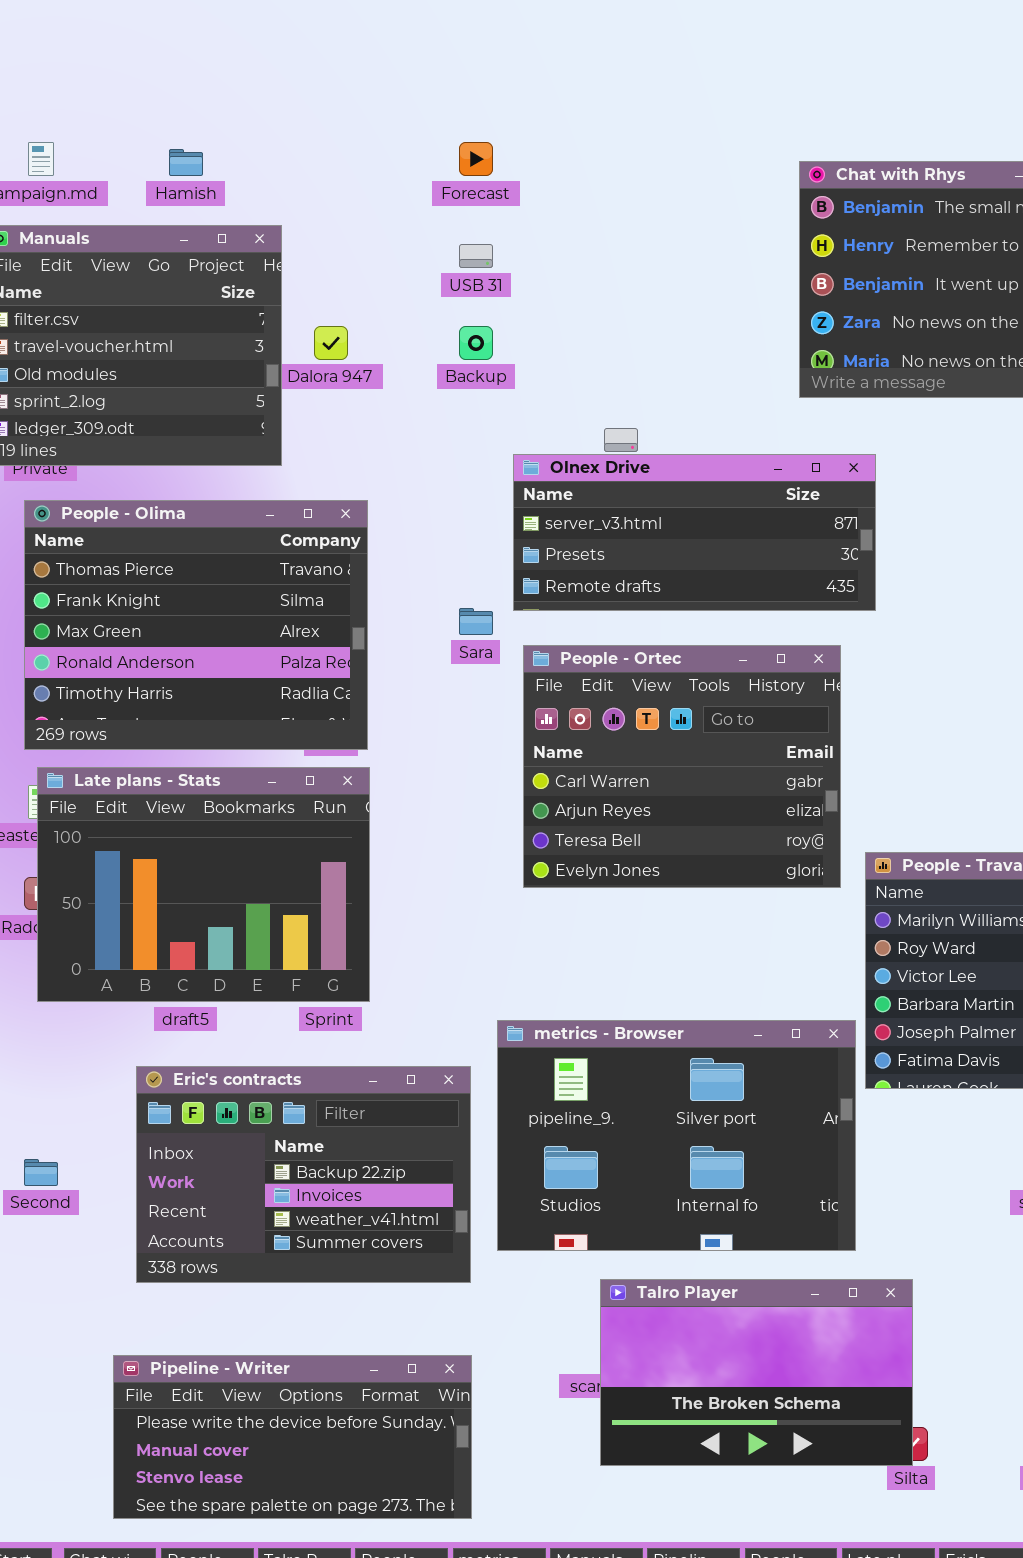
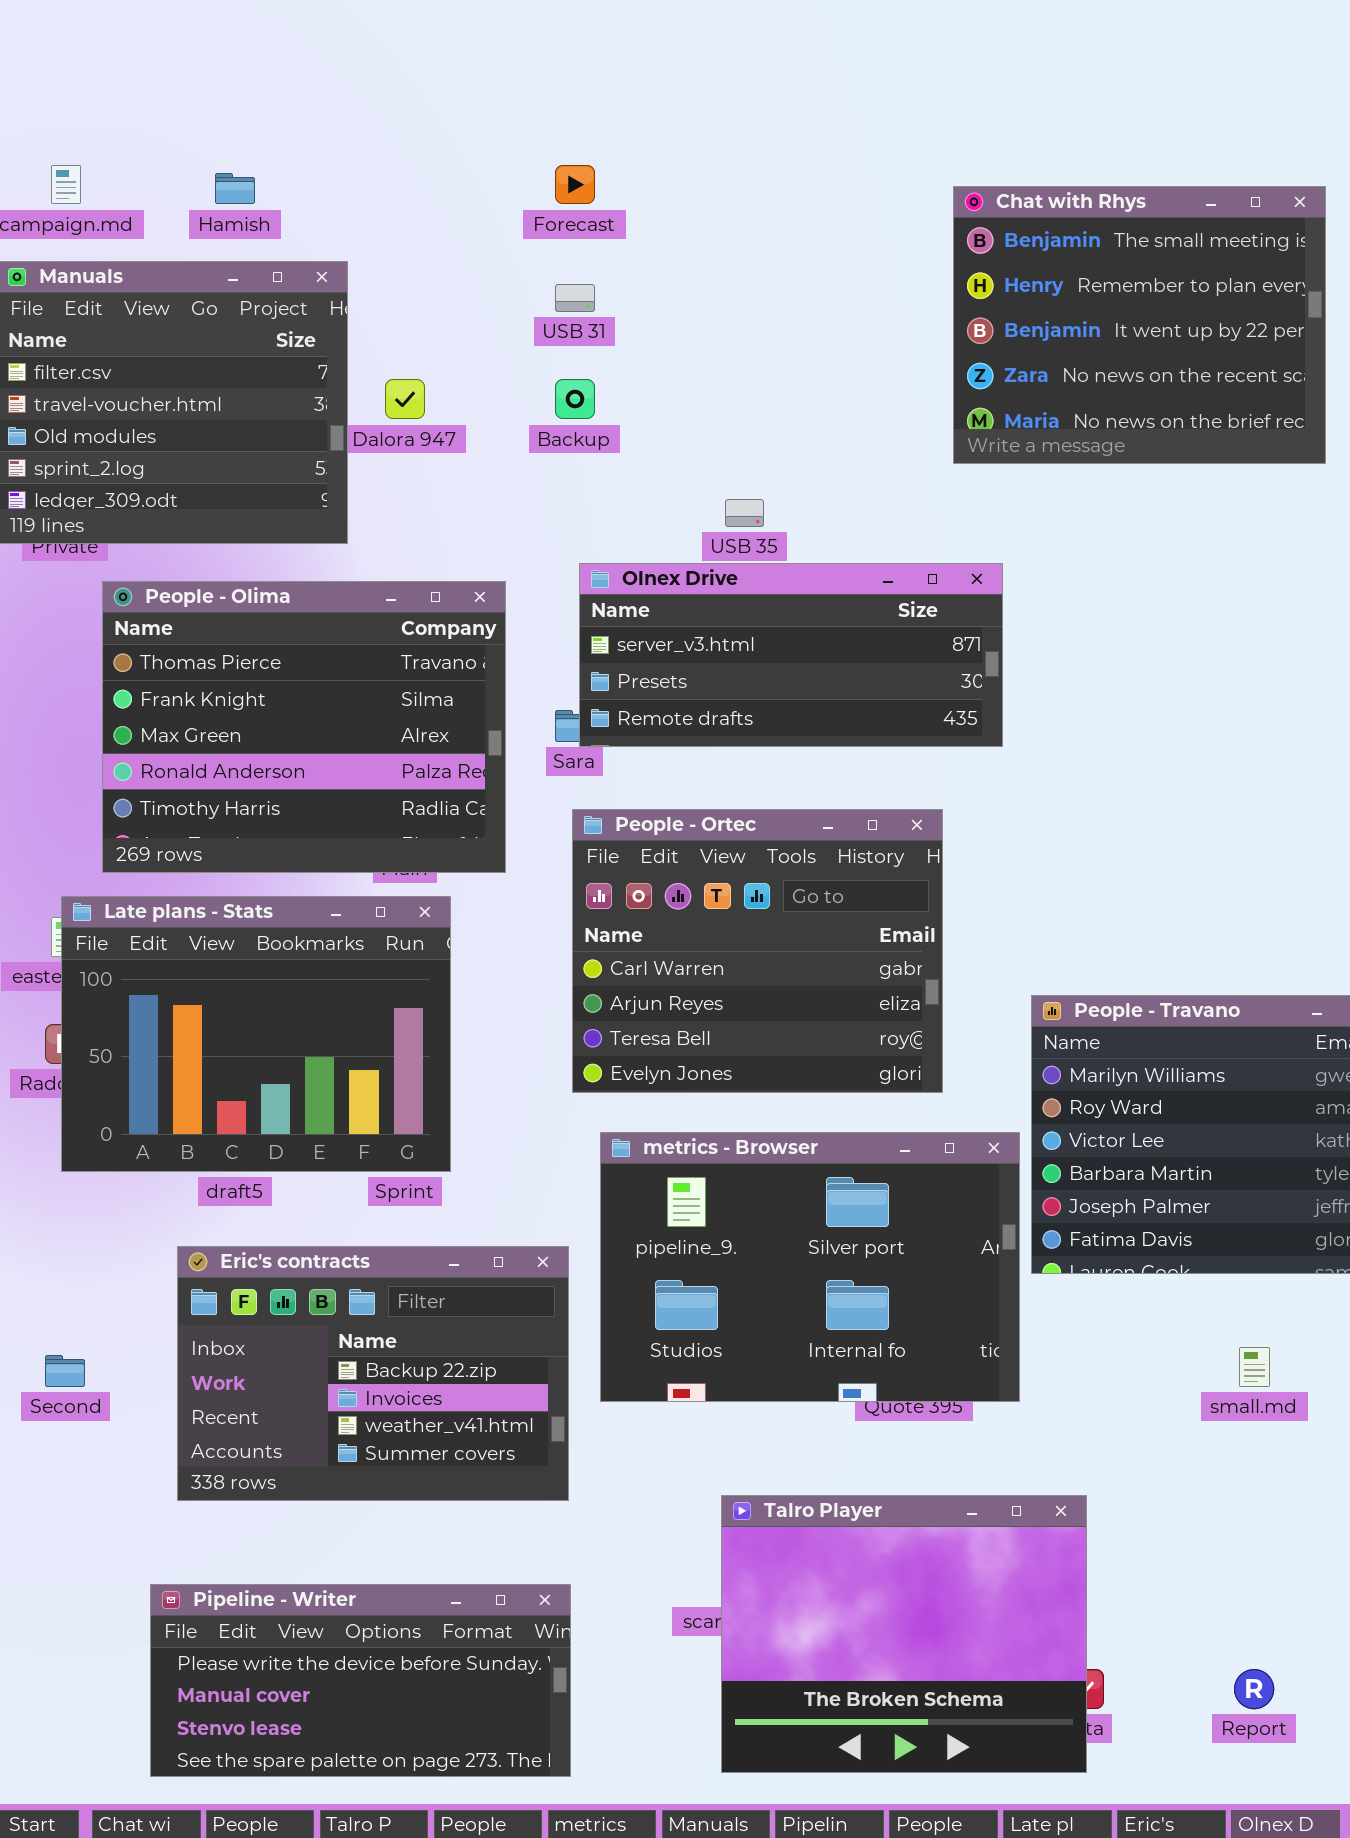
Olnex Drive: [513,454,876,611] -> [579,563,1003,747], moved
People - Olima: [24,500,368,750] -> [102,581,506,873], moved
People - Ortec: [523,645,841,888] -> [572,809,943,1093], moved
metrics - Browser: [497,1020,856,1251] -> [600,1132,1020,1402], moved
Talro Player: [600,1279,913,1466] -> [721,1495,1087,1773], resized

